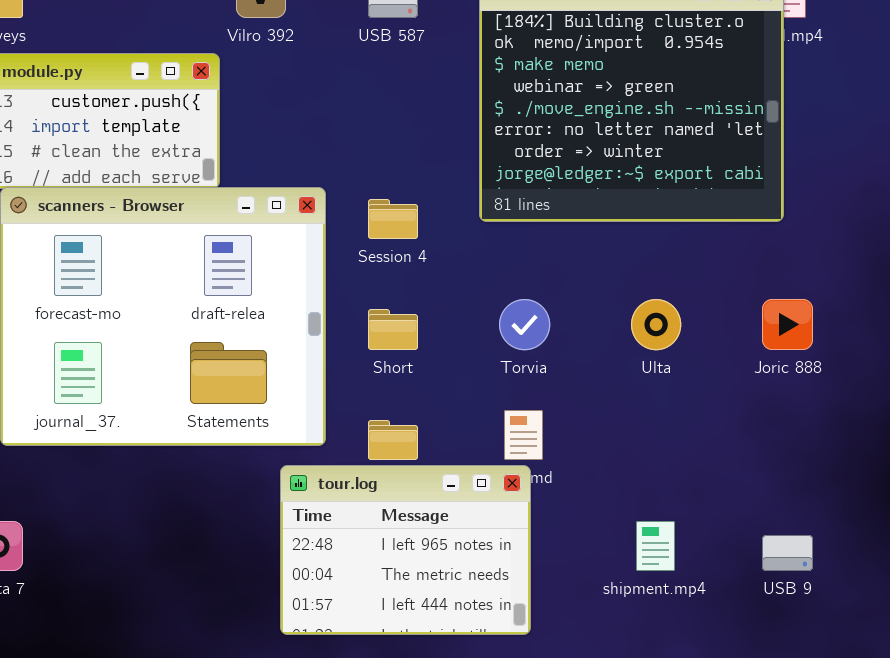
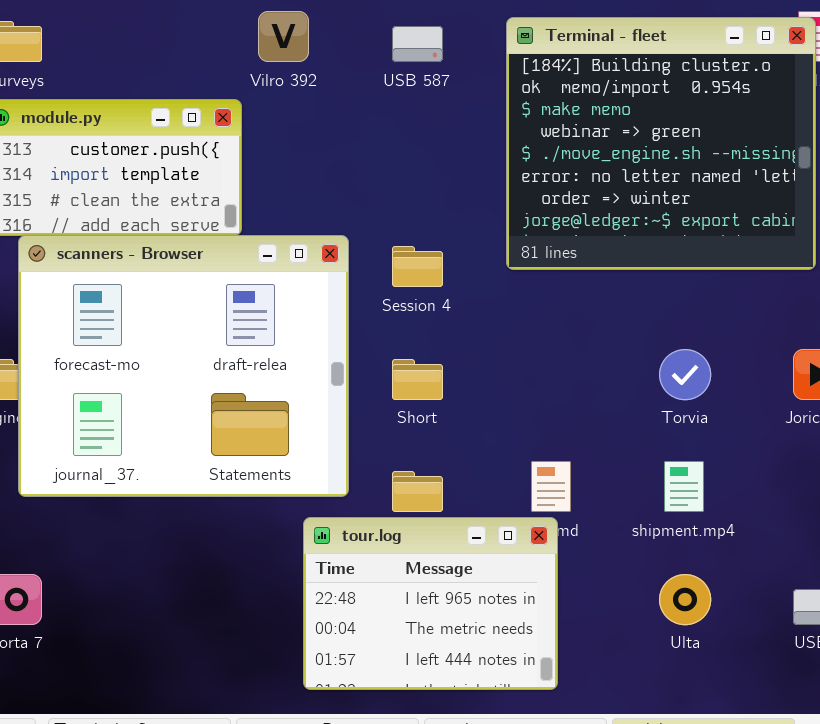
Torvia: [499,299,550,350] -> [659,349,711,400], moved
Ulta: [631,299,681,350] -> [659,574,711,625], moved
shipment.mp4: [636,521,675,571] -> [664,461,704,512], moved

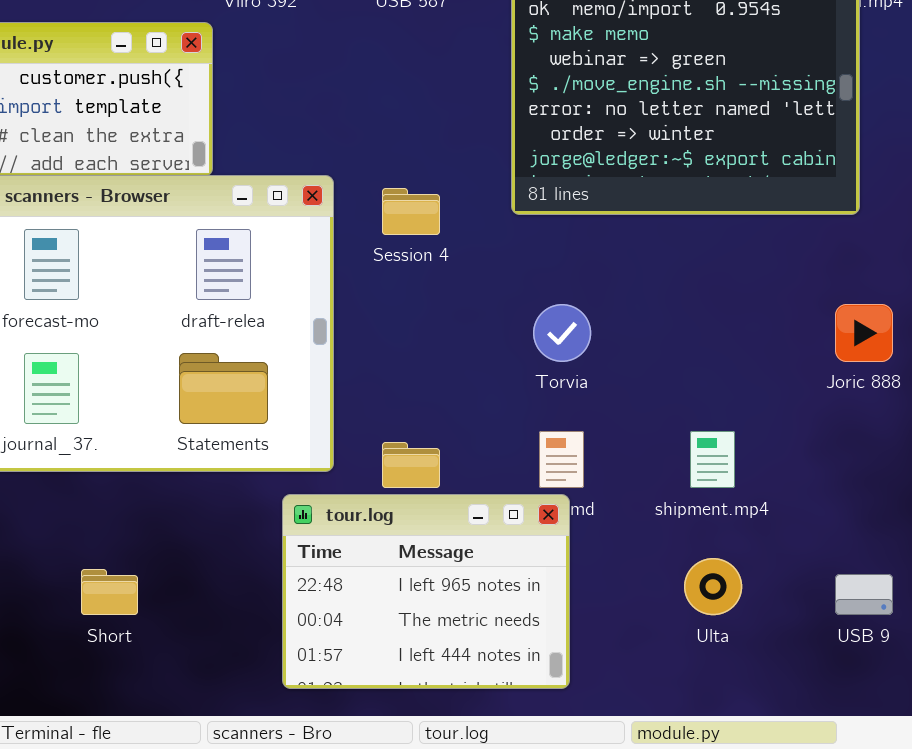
Torvia: [659,349,711,400] -> [533,304,591,362], moved
Short: [392,359,443,400] -> [81,569,138,615], moved

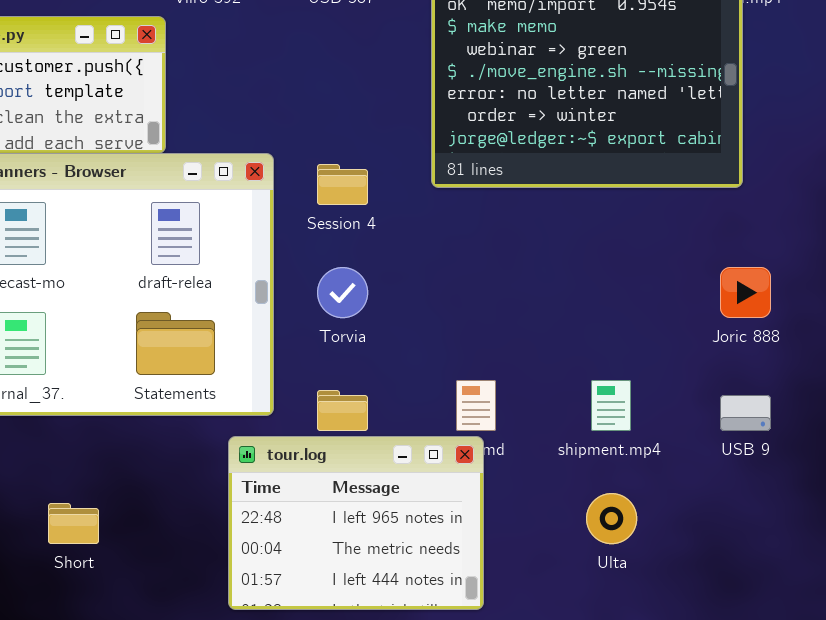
Torvia: [533,304,591,362] -> [317,267,368,318], moved
USB 9: [835,574,893,615] -> [720,395,771,431], moved

